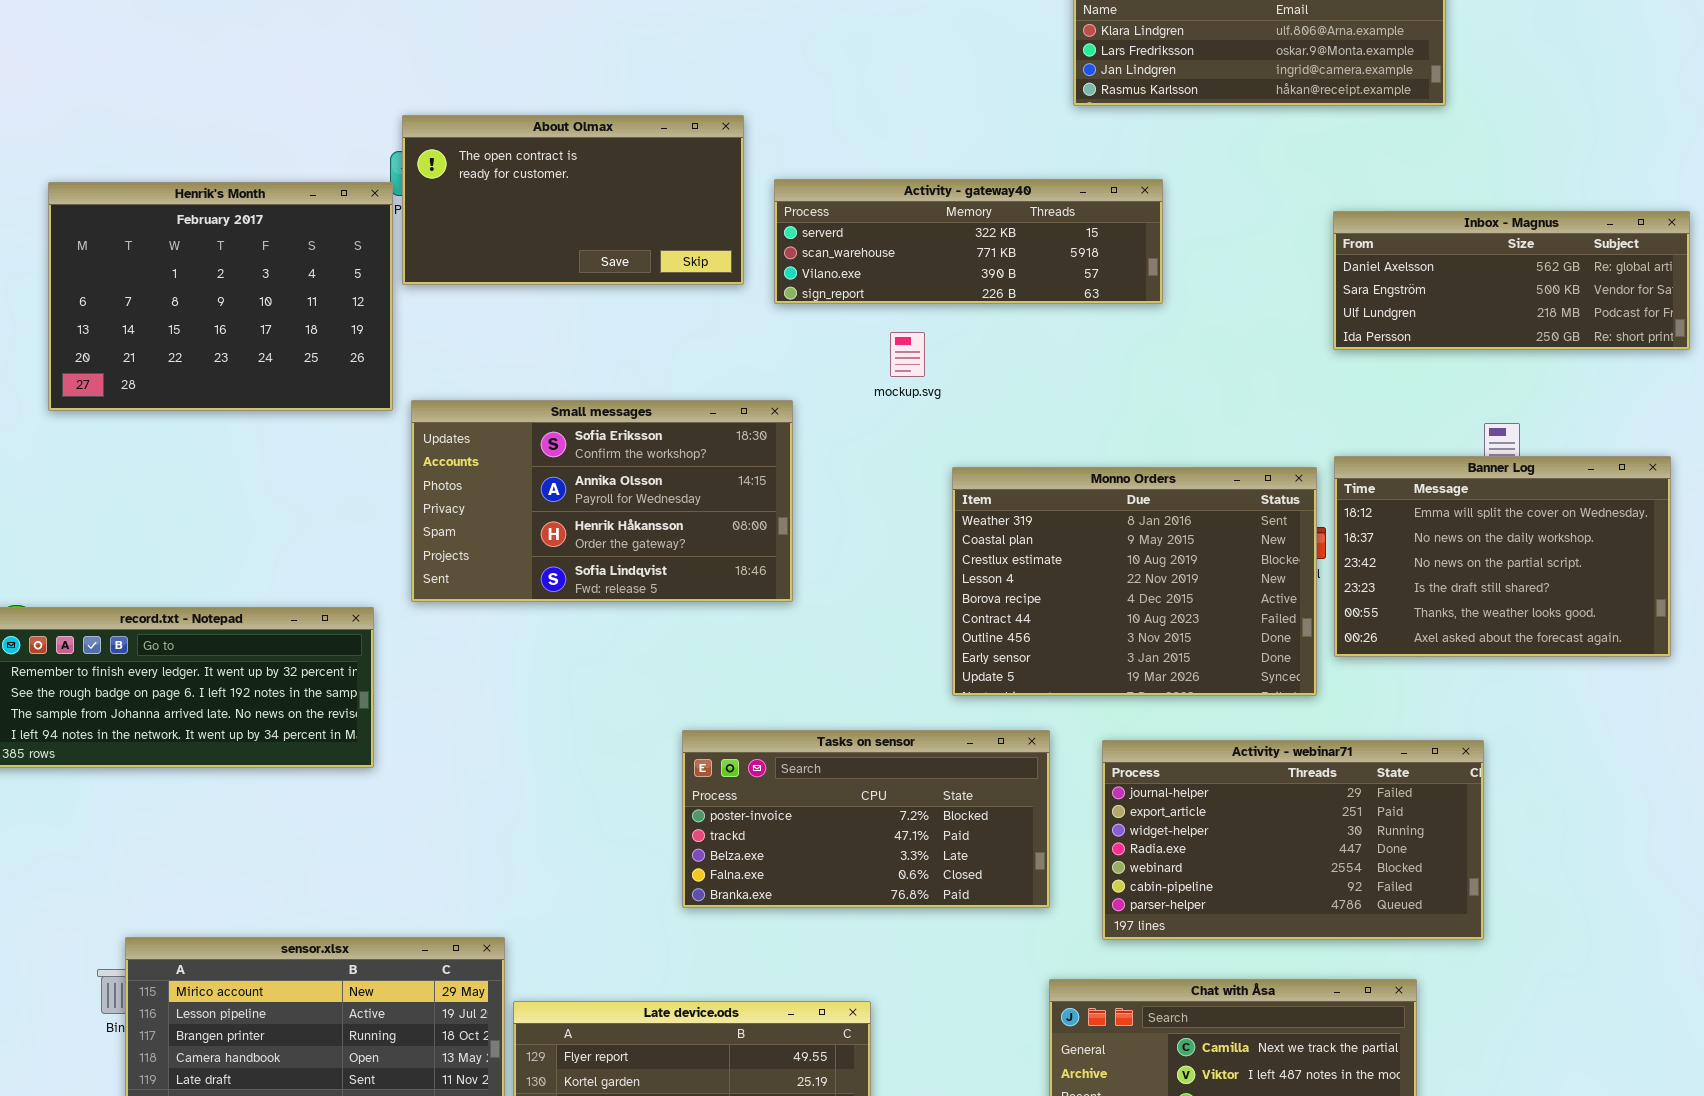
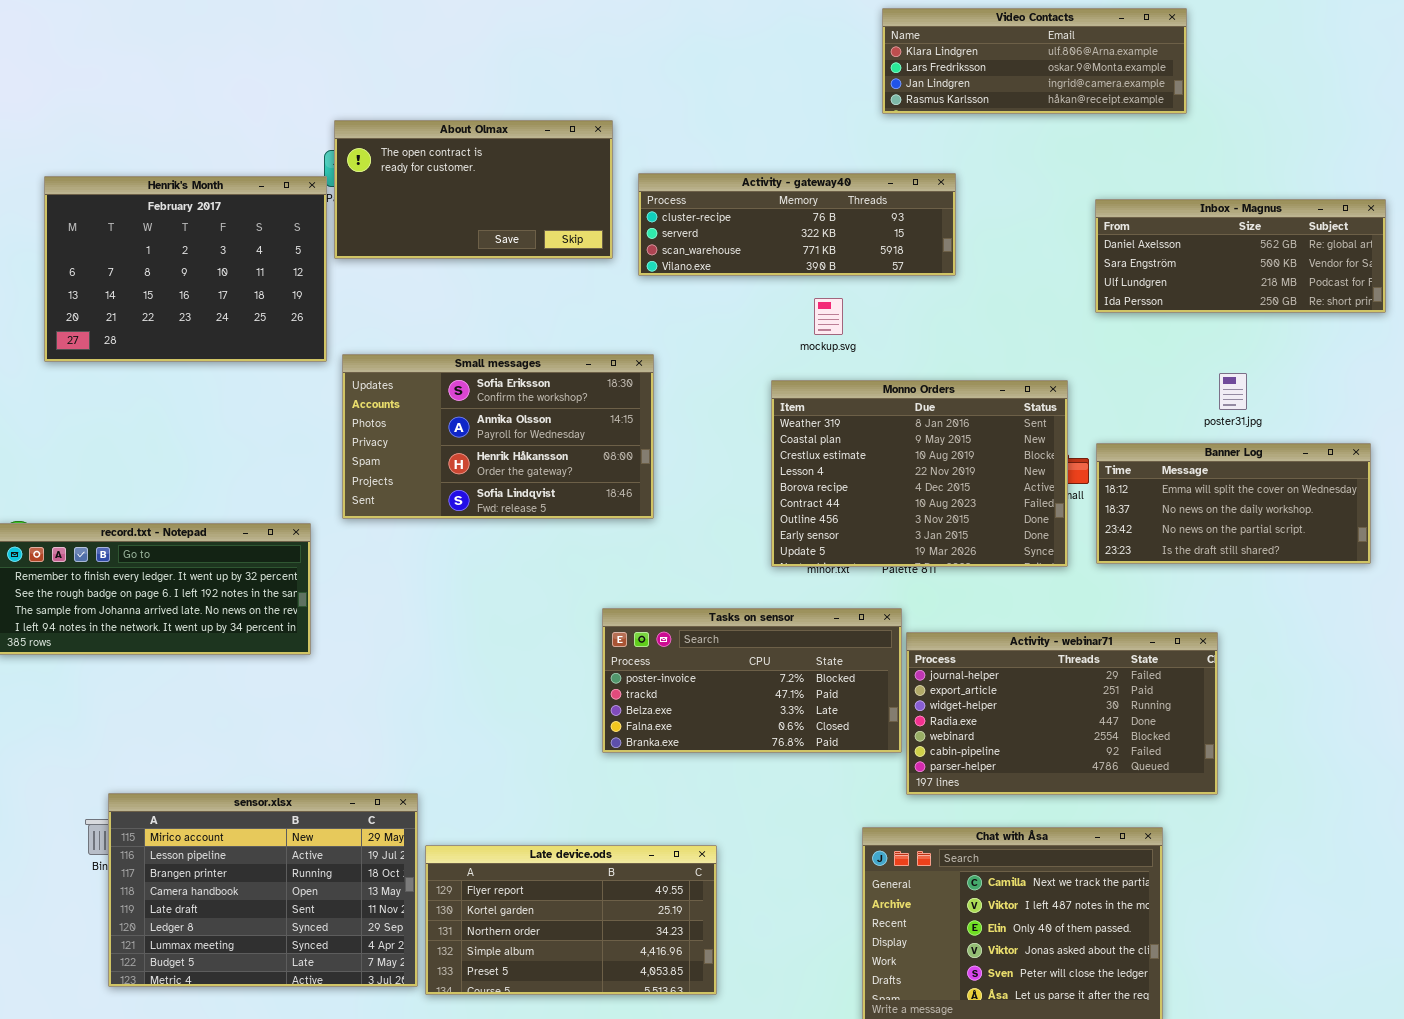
Activity - gateway40: [774,179,1163,304] -> [638,173,956,276], scrolled up 1 row
mockup.svg: [890,332,925,377] -> [814,298,843,335], moved
Banner Log: [1334,456,1671,657] -> [1096,443,1371,564], resized
Monno Orders: [952,467,1317,696] -> [771,380,1068,567], moved
Tasks on sensor: [682,730,1050,908] -> [602,608,902,753], moved

